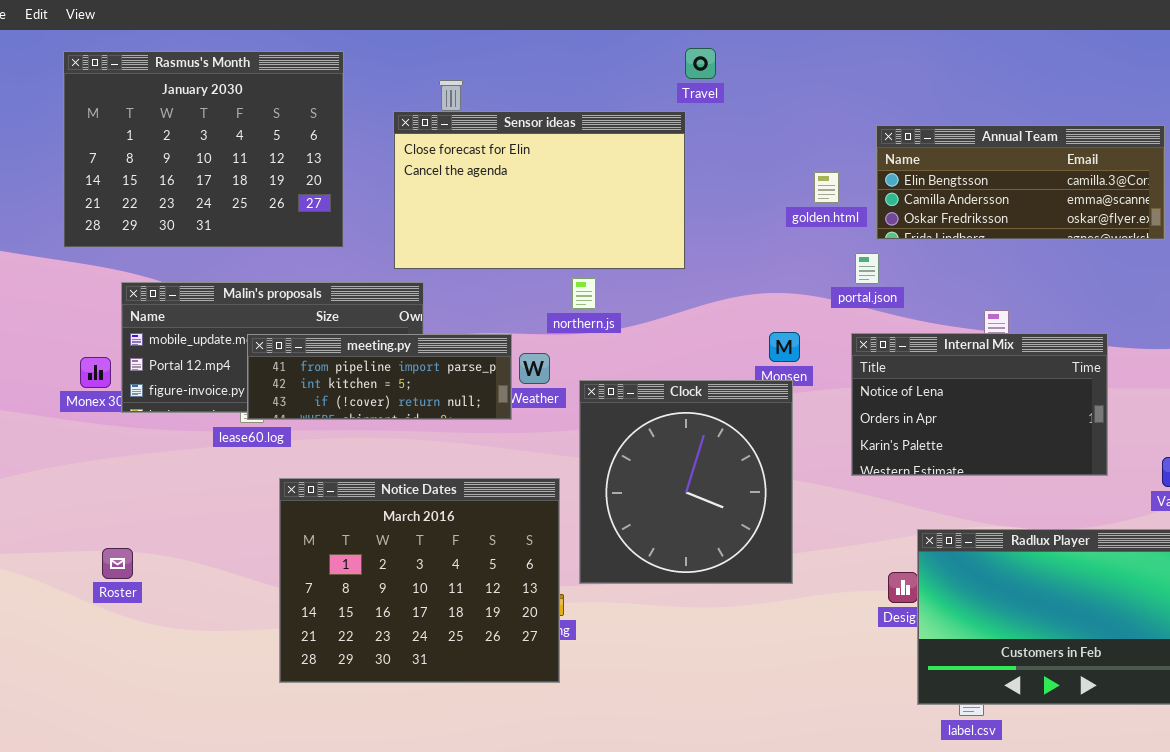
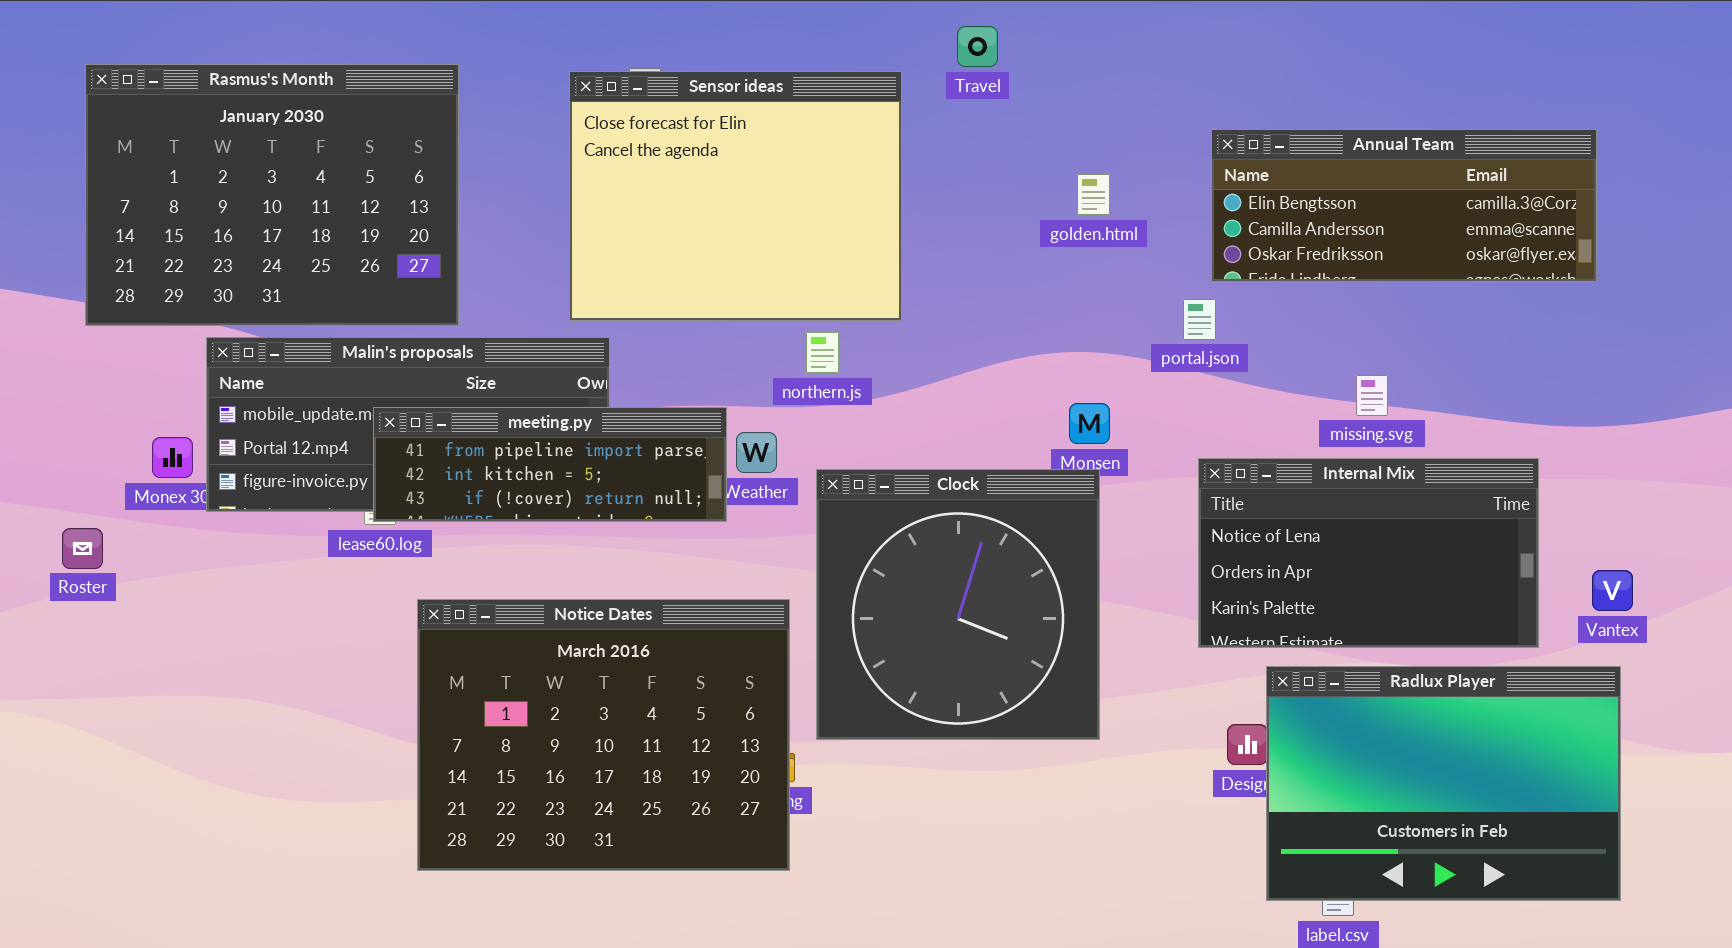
Rasmus's Month: [63,51,344,248] -> [85,64,459,326], moved
Sensor ideas: [393,111,686,270] -> [569,71,902,321], resized
golden.html: [814,172,839,203] -> [1077,174,1110,215], moved
Internal Mix: [851,333,1108,476] -> [1198,458,1539,648], moved
Roster: [102,548,133,579] -> [62,528,103,569], moved

